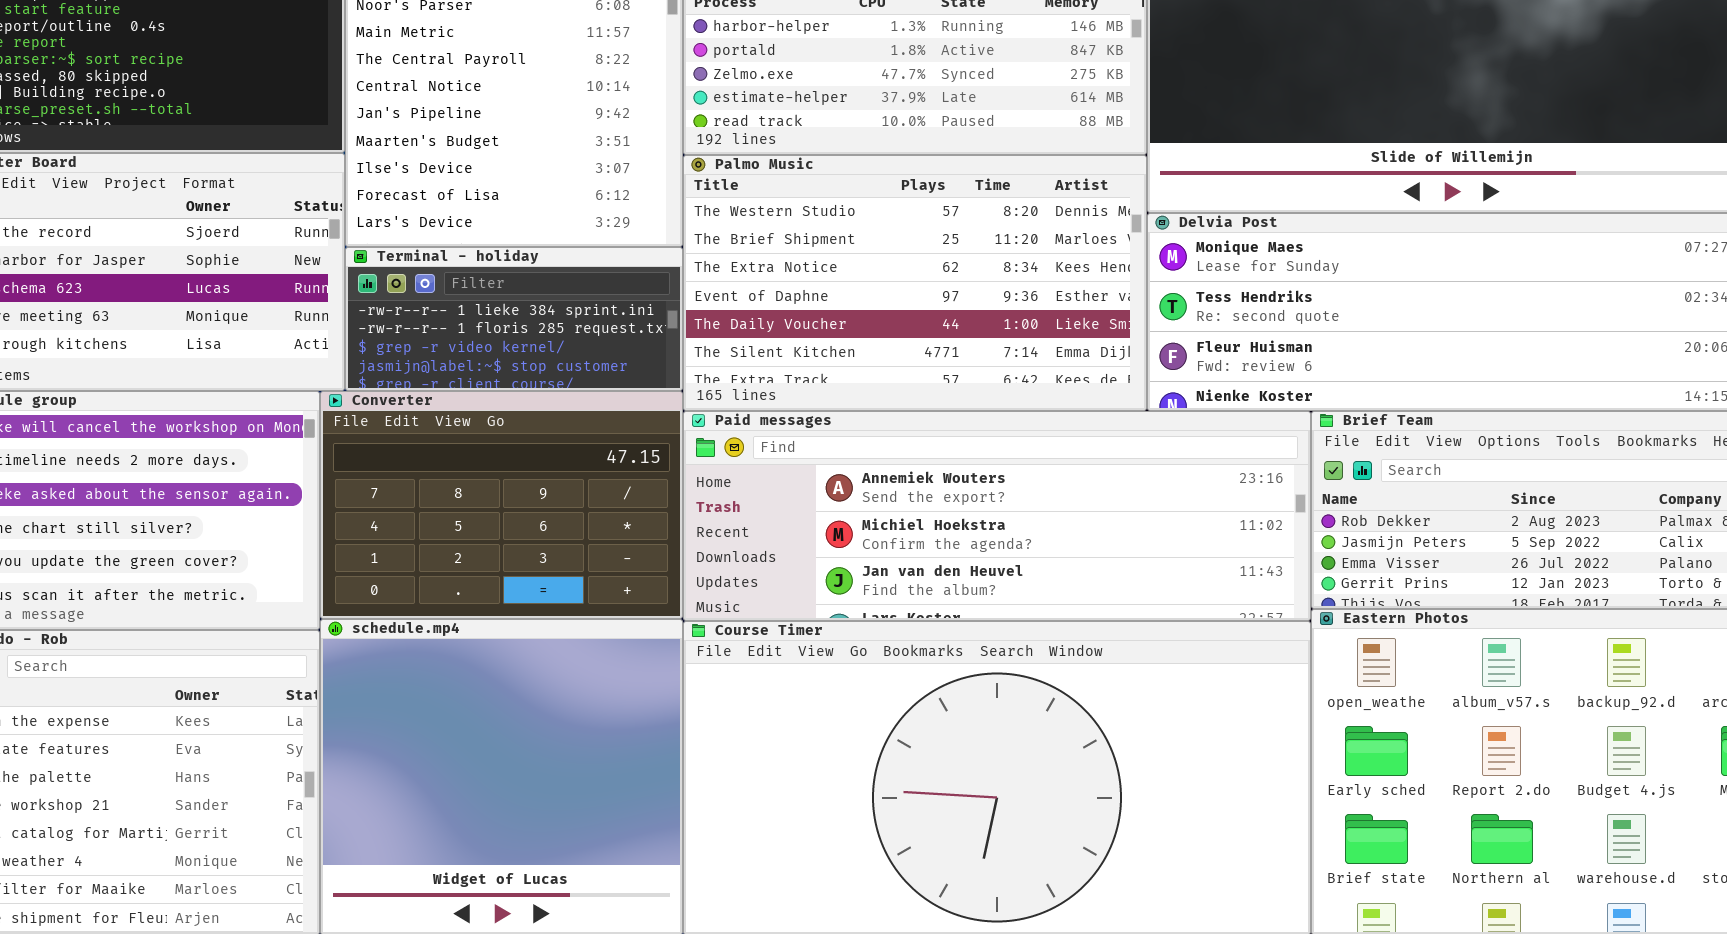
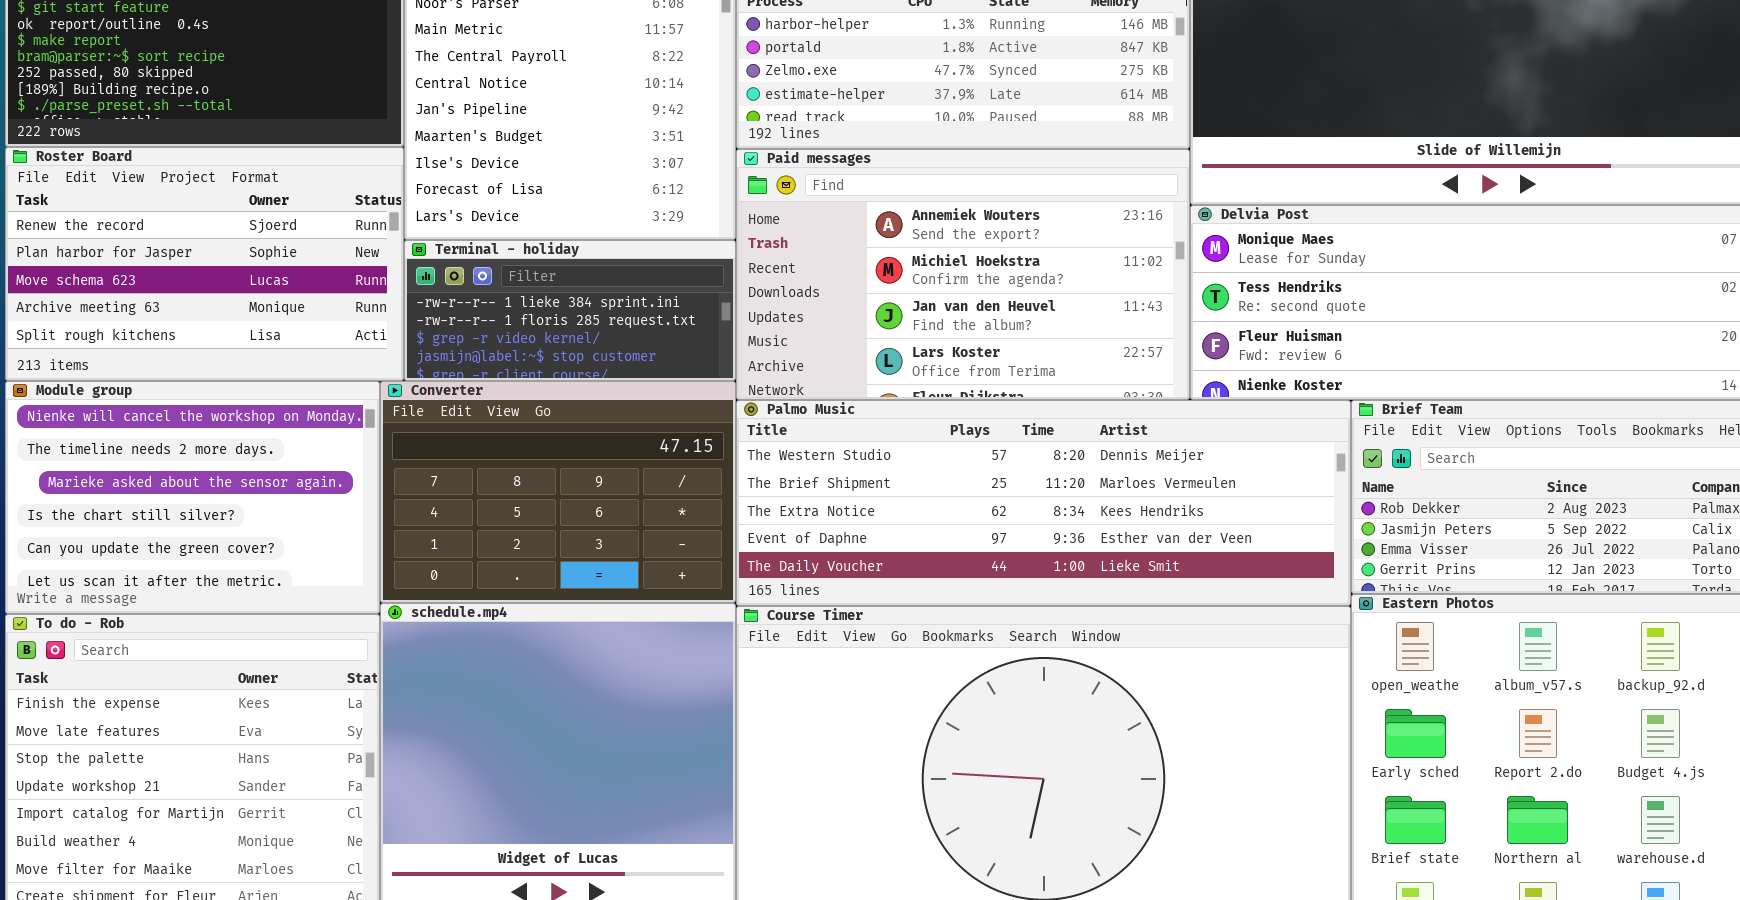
Palmo Music: [683,155,1147,411] -> [736,400,1351,606], moved, resized
Paid messages: [683,411,1311,621] -> [736,149,1190,400], moved, resized

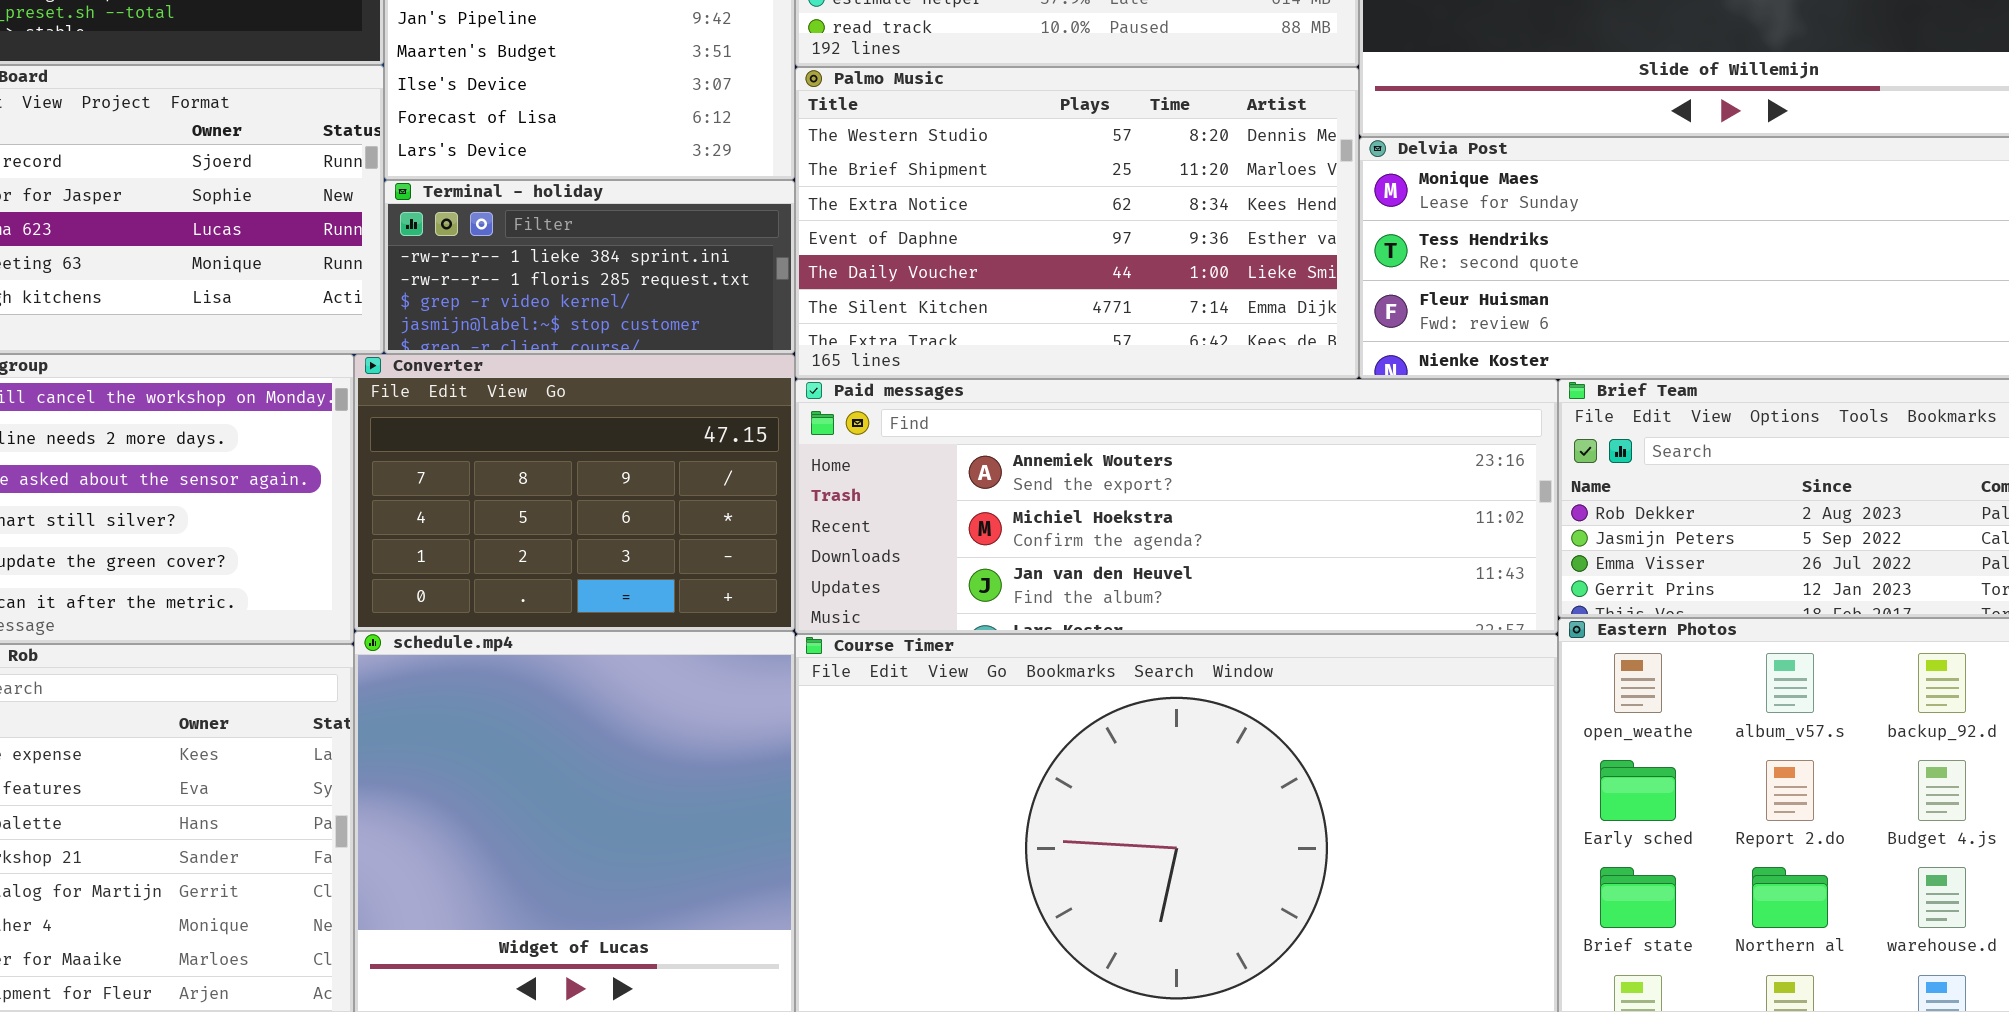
Paid messages: [736,149,1190,400] -> [795,379,1558,634], moved, resized
Palmo Music: [736,400,1351,606] -> [795,67,1359,379], moved, resized

